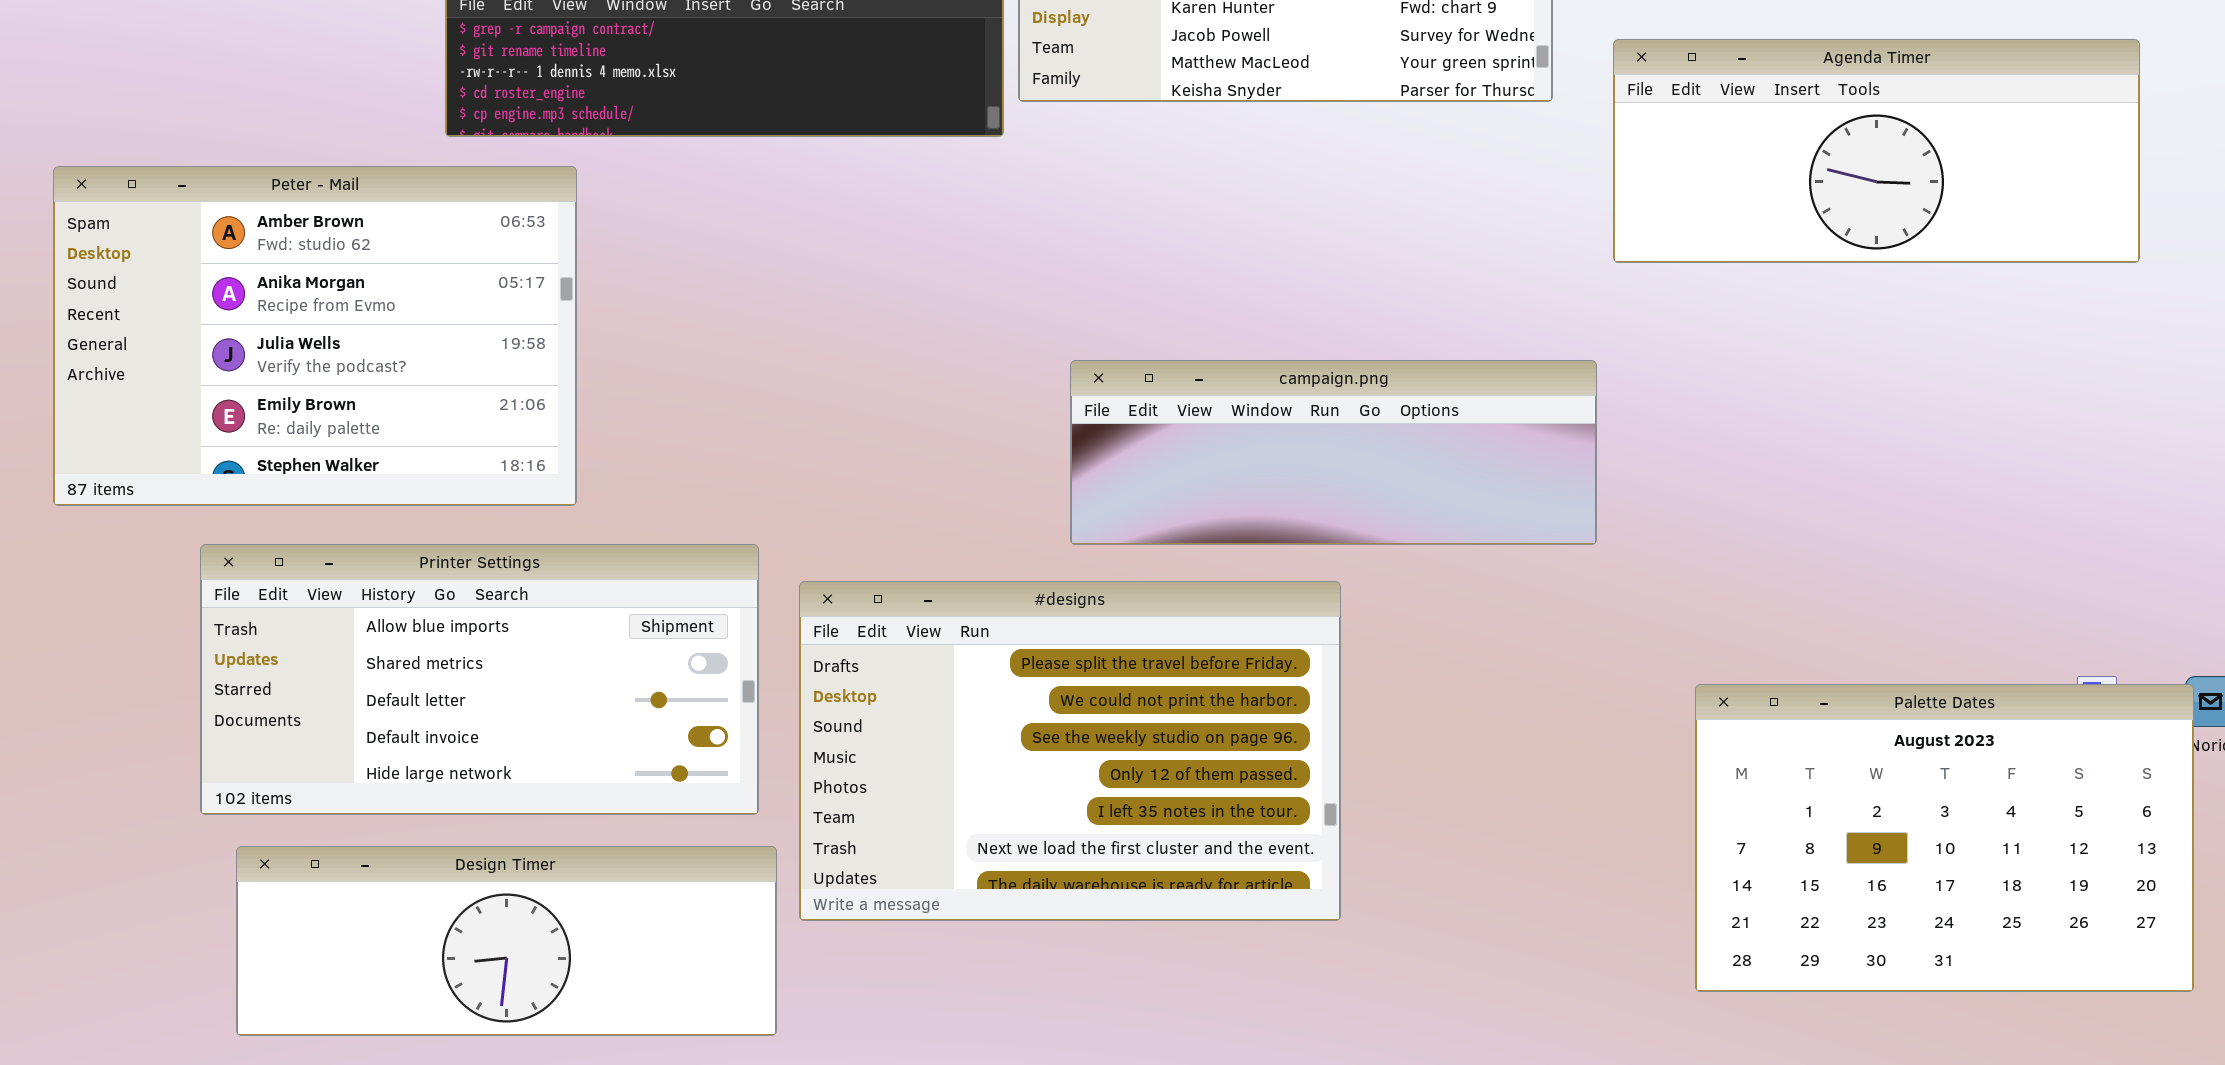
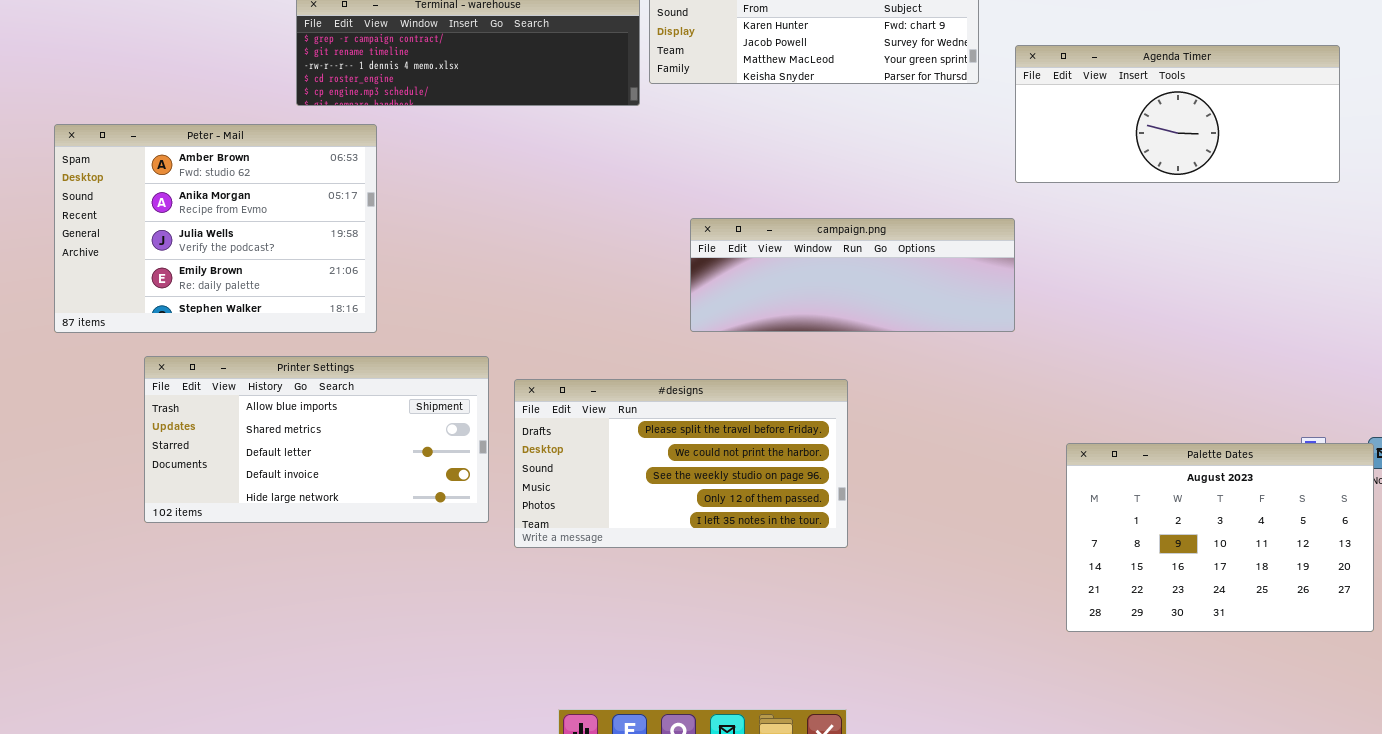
campaign.png: [1070,360,1597,545] -> [690,218,1015,332], moved
#designs: [799,581,1341,921] -> [514,379,848,548], resized
Design Timer: [236,846,777,1036] -> none, closed

